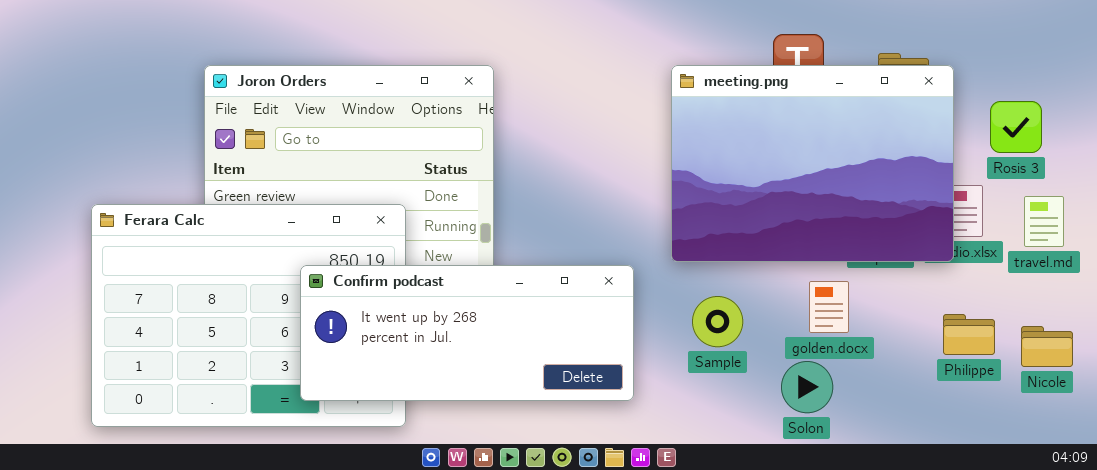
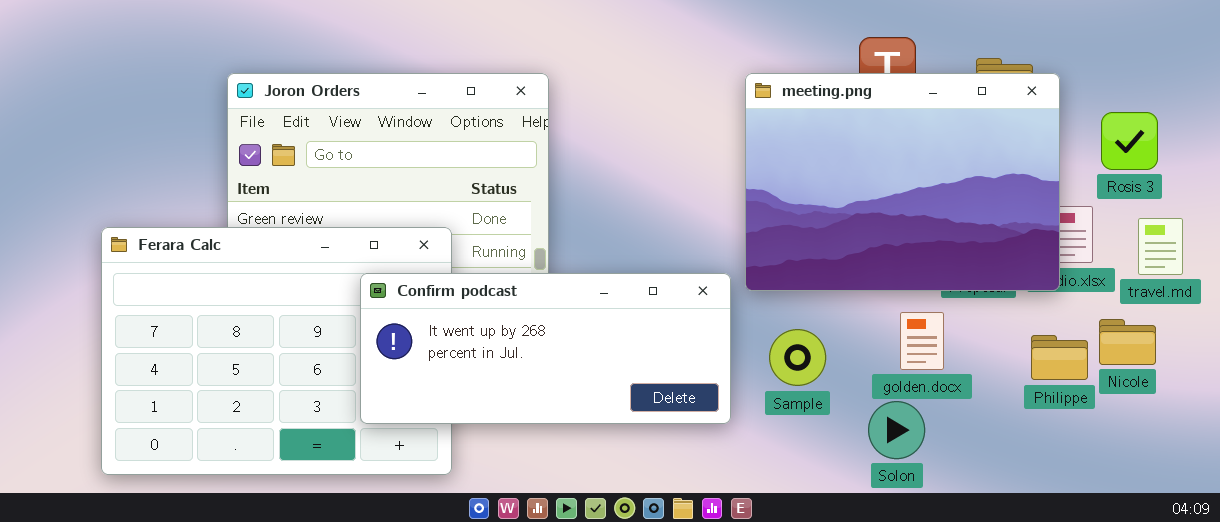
Confirm podcast: [300,265,634,401] -> [360,273,731,424], moved
Philippe: [943,314,995,355] -> [1031,335,1088,380], moved
Nicole: [1021,326,1073,367] -> [1099,319,1156,365], moved

